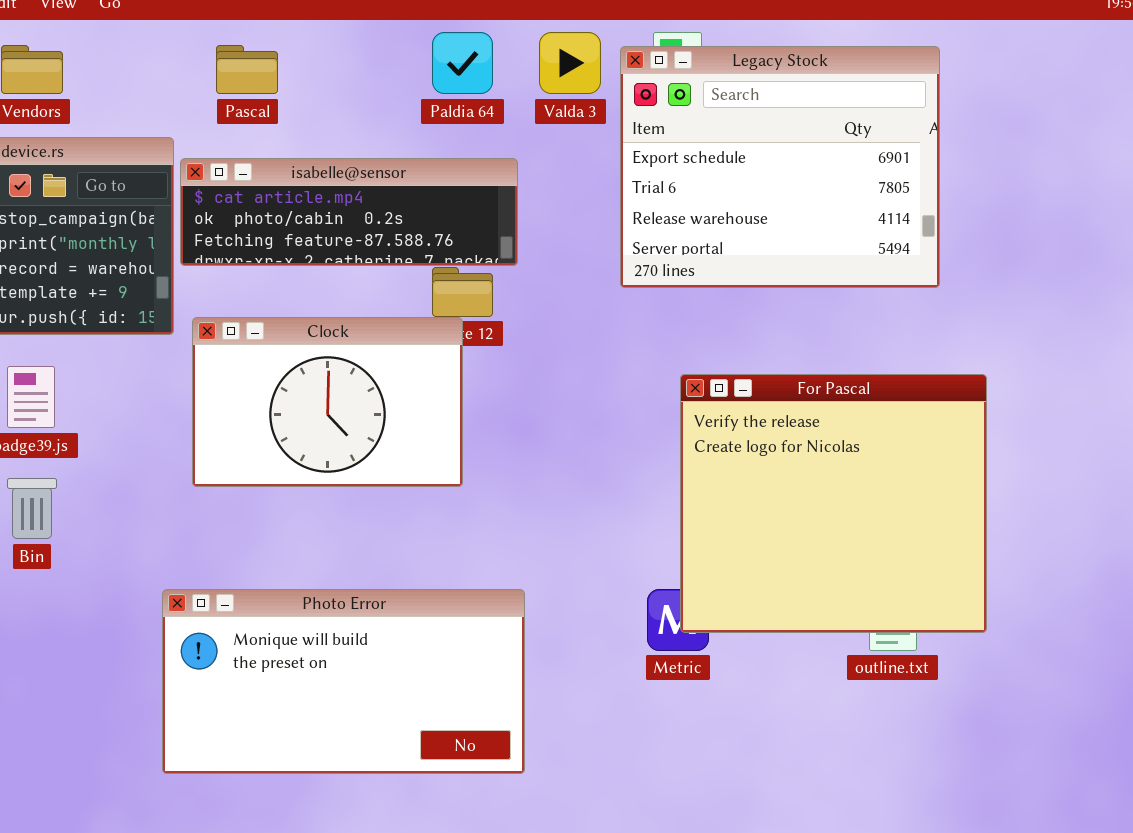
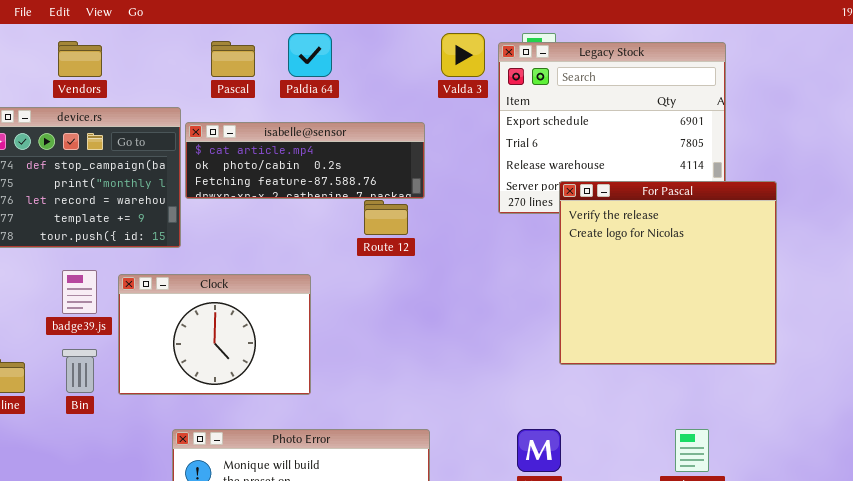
Paldia 64: [432,32,493,94] -> [288,33,332,77], moved
Clock: [192,317,463,487] -> [118,274,311,395], moved
For Pascal: [680,374,987,633] -> [559,181,777,365], moved

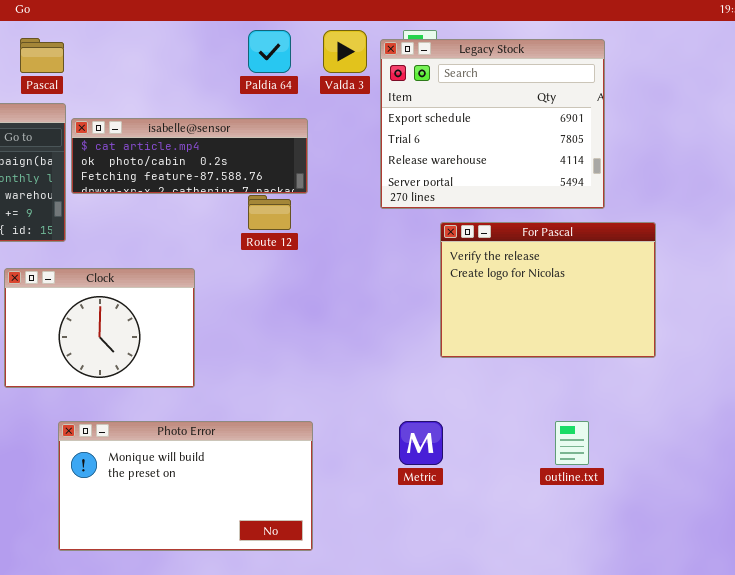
Paldia 64: [288,33,332,77] -> [248,30,291,73], moved
Pascal: [211,41,255,77] -> [20,38,64,73], moved
For Pascal: [559,181,777,365] -> [440,222,656,358], resized

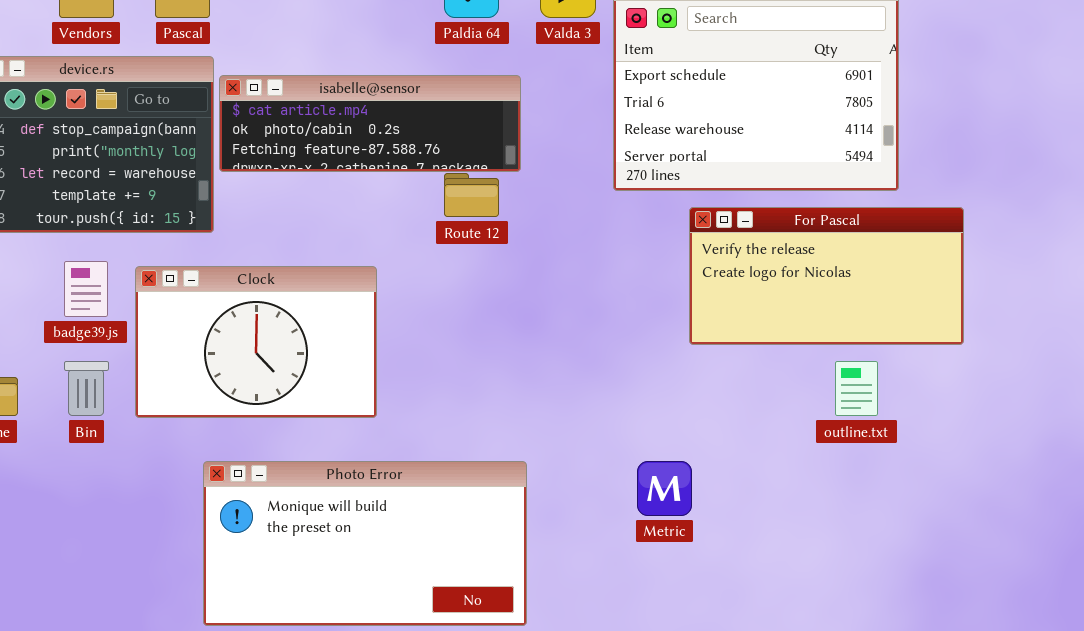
For Pascal: [440,222,656,358] -> [689,207,964,345], resized
outline.txt: [555,421,589,465] -> [835,361,878,416], moved

